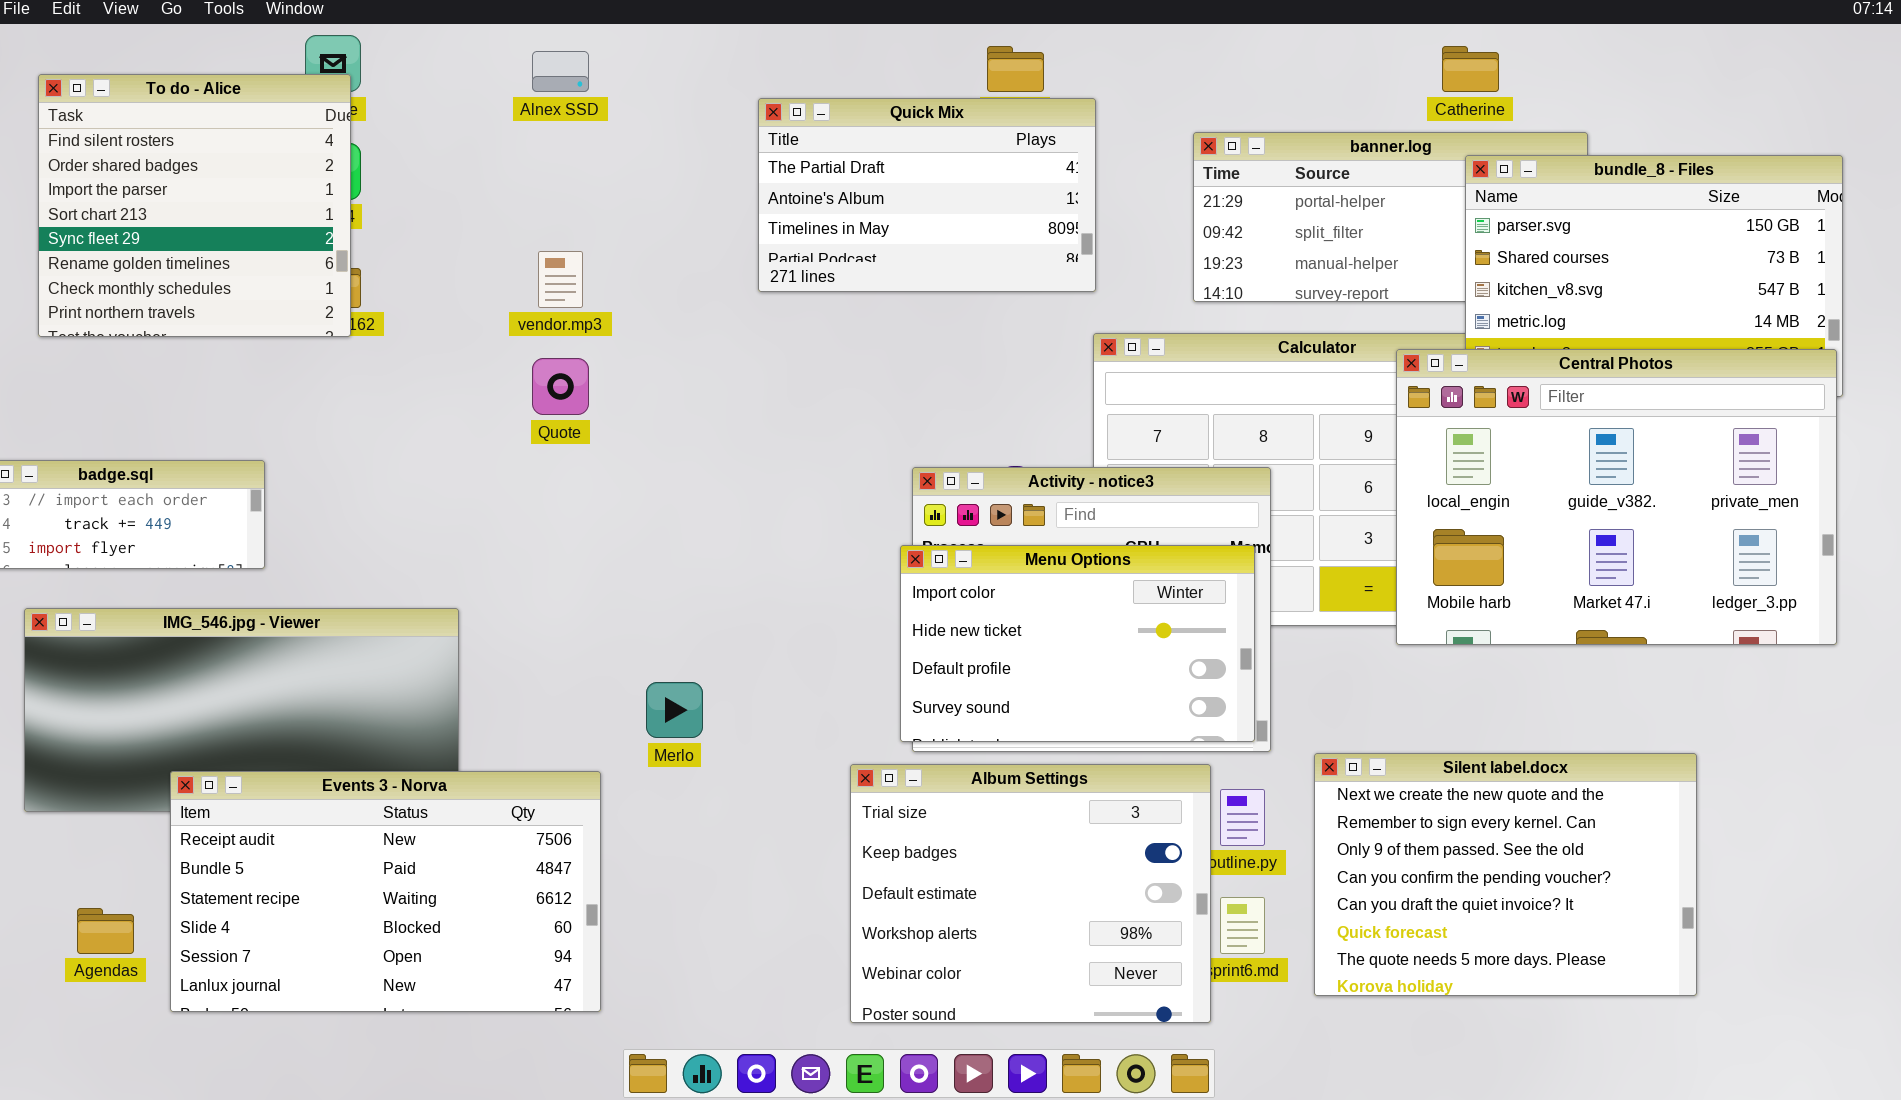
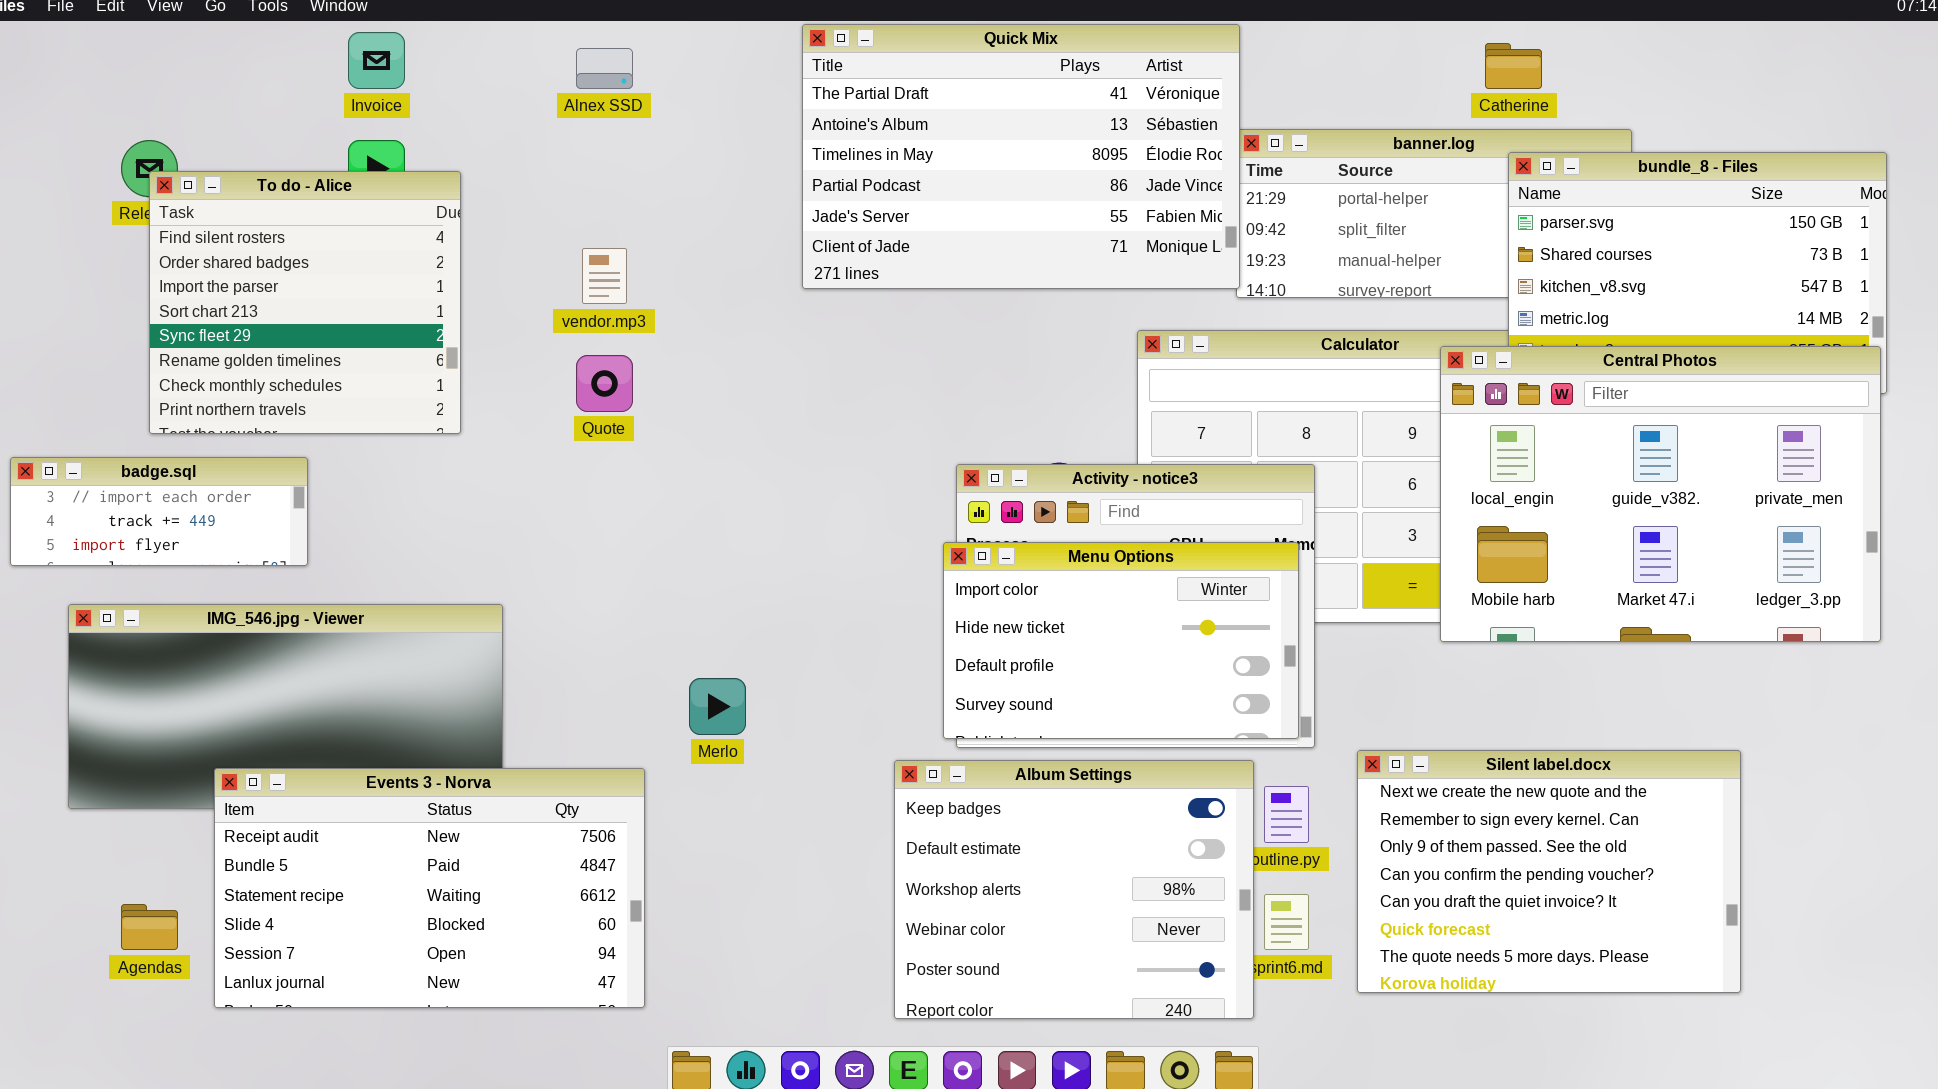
To do - Alice: [38,74,351,337] -> [149,171,461,434], moved
Quick Mix: [758,98,1096,292] -> [802,24,1240,289], resized
Album Settings: [850,764,1211,1023] -> [894,760,1254,1019], scrolled down 1 row

